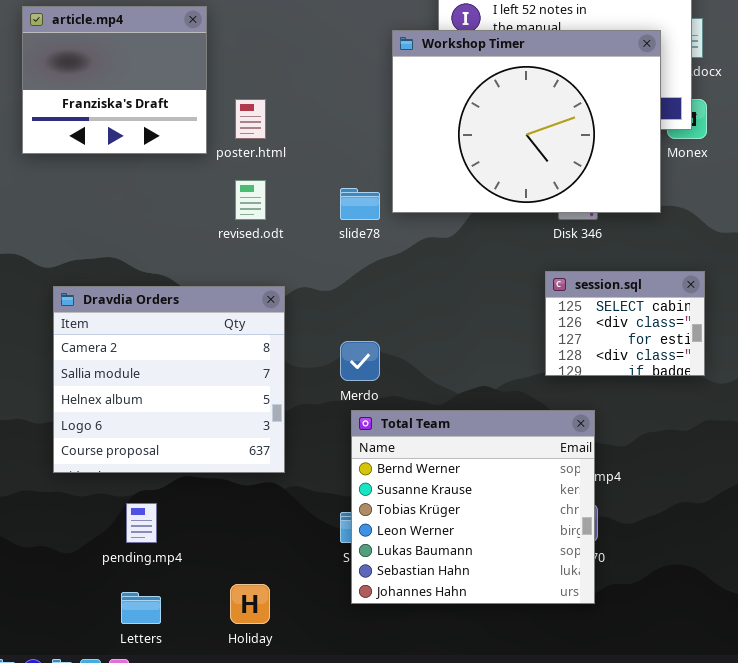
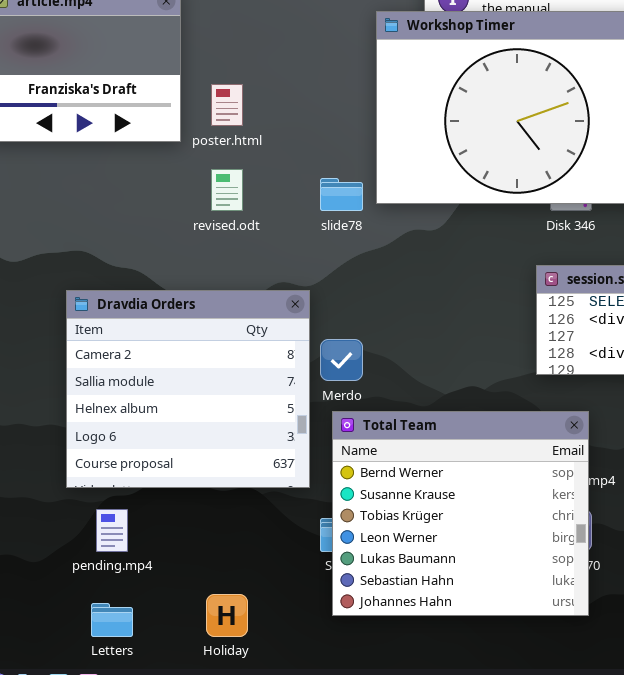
Dravdia Orders: [53,286,285,473] -> [66,290,310,488], moved

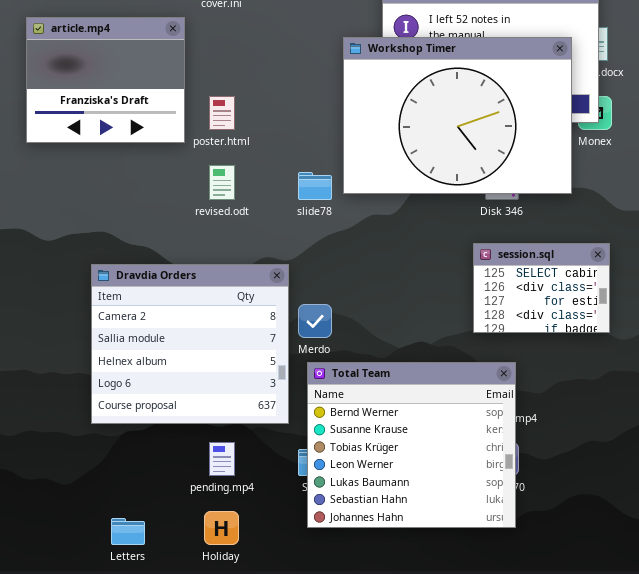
pending.mp4: [96,509,128,552] -> [209,442,235,476], moved

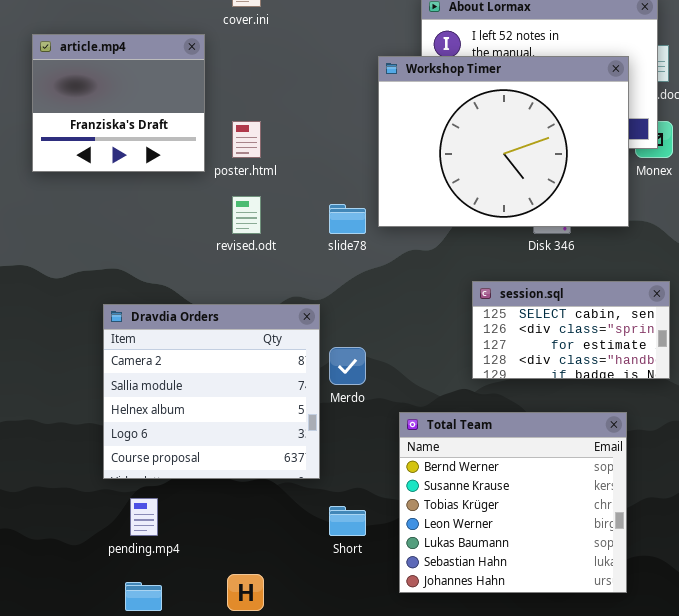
session.sql: [473,243,610,333] -> [472,281,670,379], resized
Total Team: [307,362,516,528] -> [399,412,627,593], moved
pending.mp4: [209,442,235,476] -> [130,498,158,536], moved

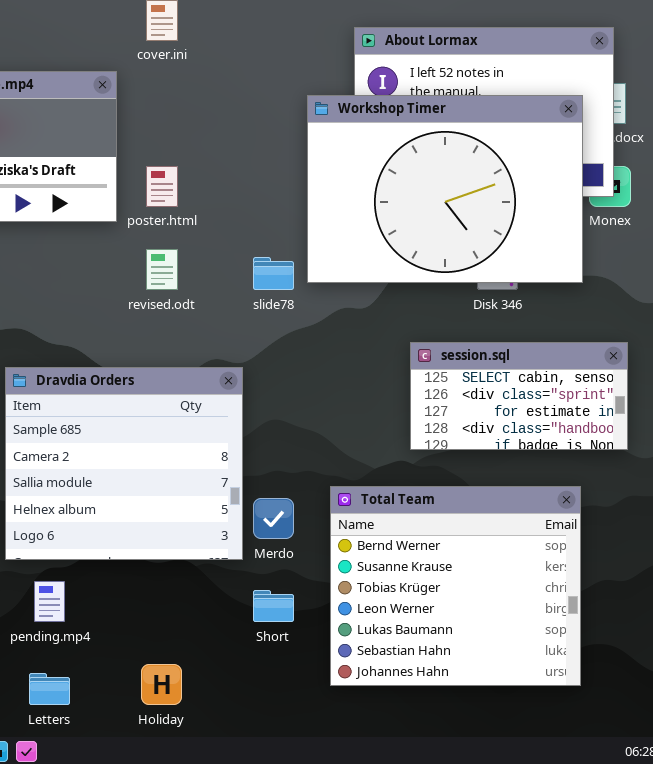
Dravdia Orders: [103,304,320,479] -> [5,367,243,560], scrolled up 1 row
Merdo: [329,347,366,385] -> [253,498,294,539], moved

